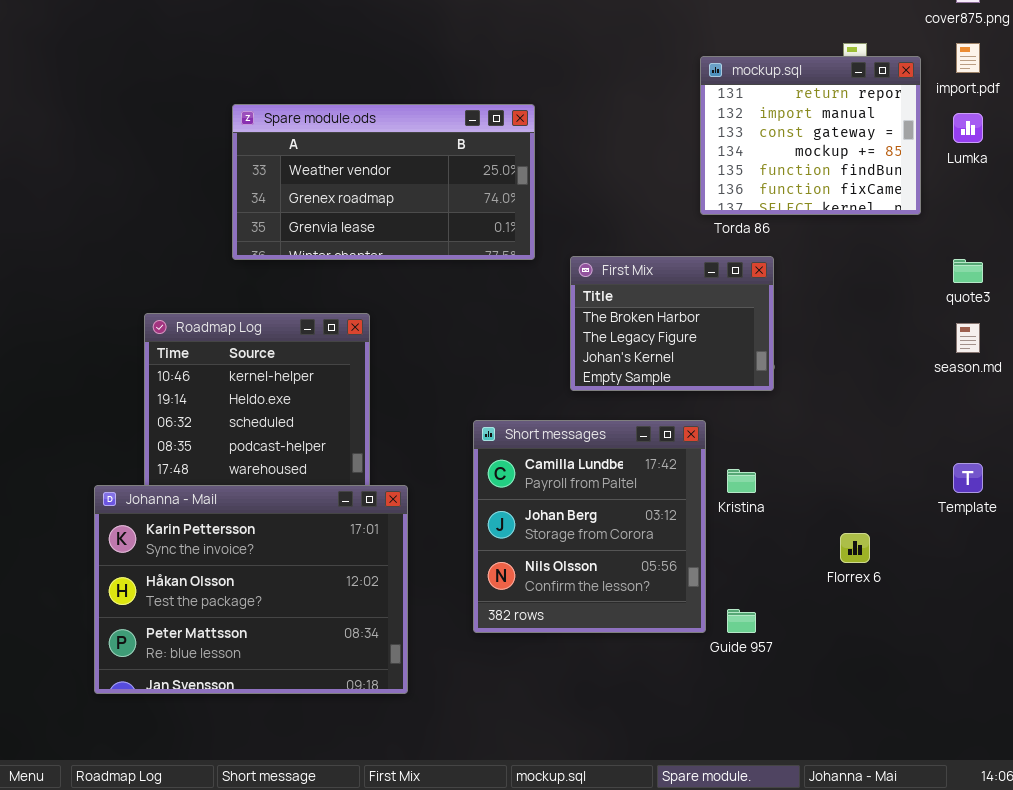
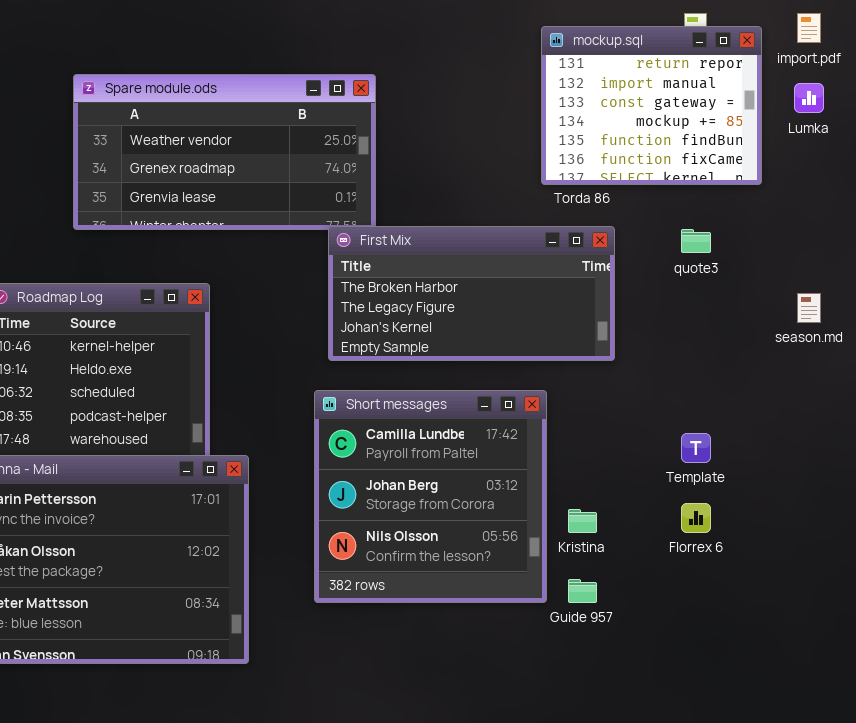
First Mix: [570,256,774,391] -> [328,226,615,361], resized
quote3: [953,259,983,283] -> [681,229,711,253], moved
Template: [953,463,983,493] -> [681,433,711,463], moved
Kristina: [727,469,756,493] -> [568,509,597,533], moved

